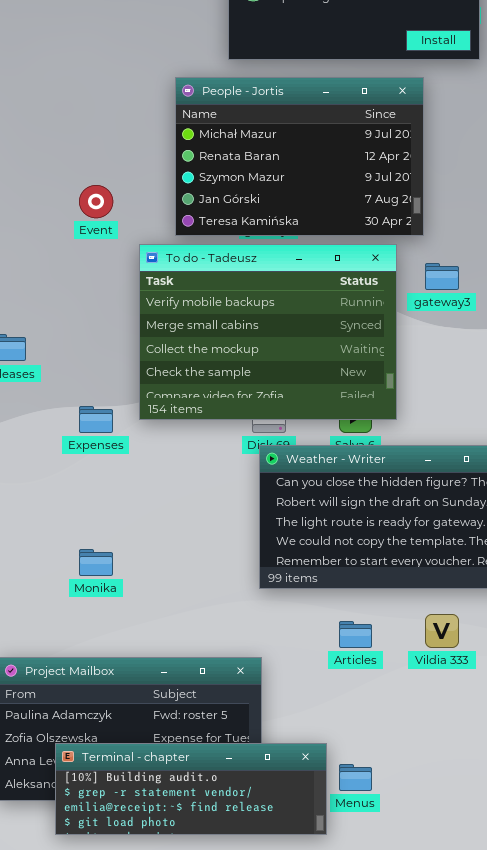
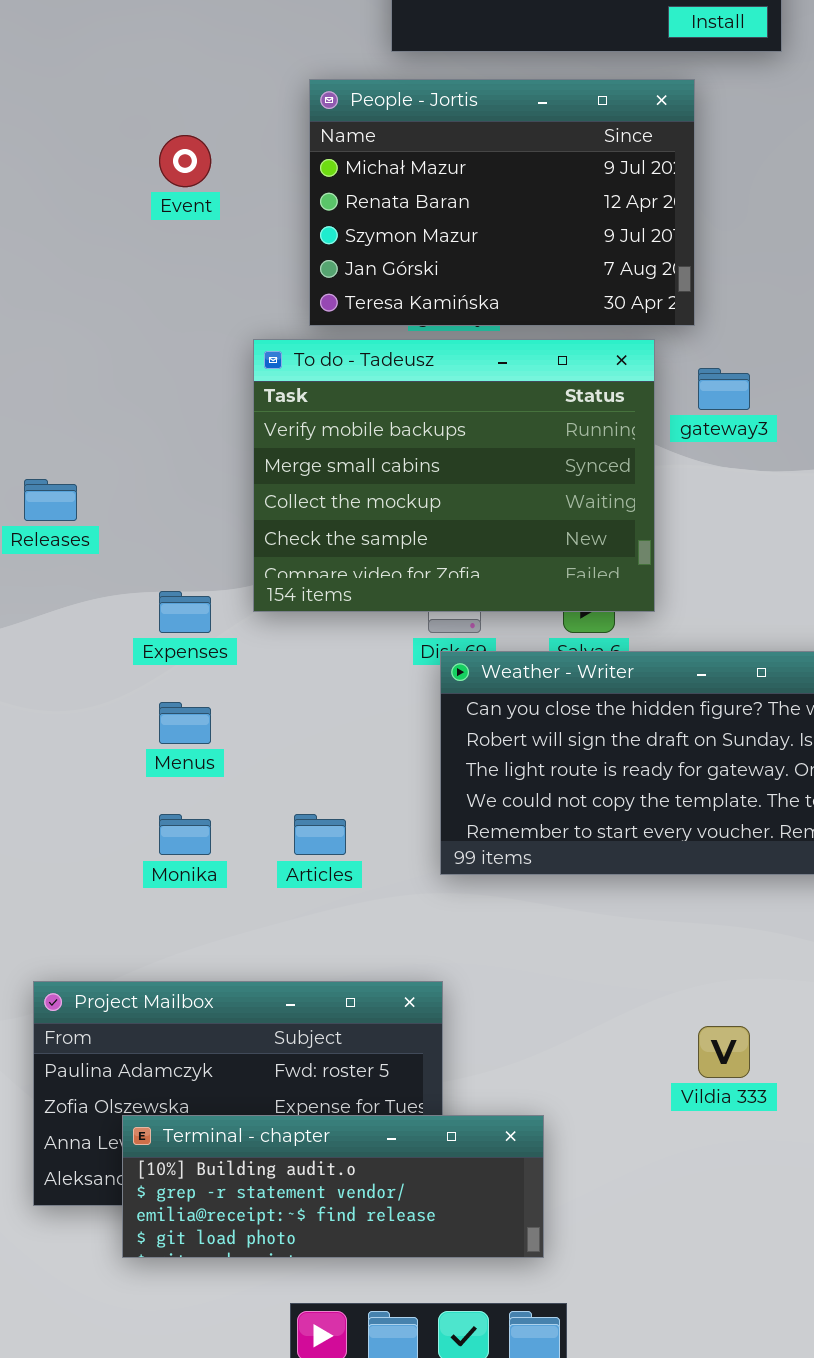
Event: [79,185,113,218] -> [159,135,211,187], moved
Vildia 333: [425,614,459,648] -> [698,1026,750,1078], moved
Articles: [339,621,372,648] -> [294,814,346,855], moved
Menus: [339,764,372,791] -> [159,702,211,744], moved

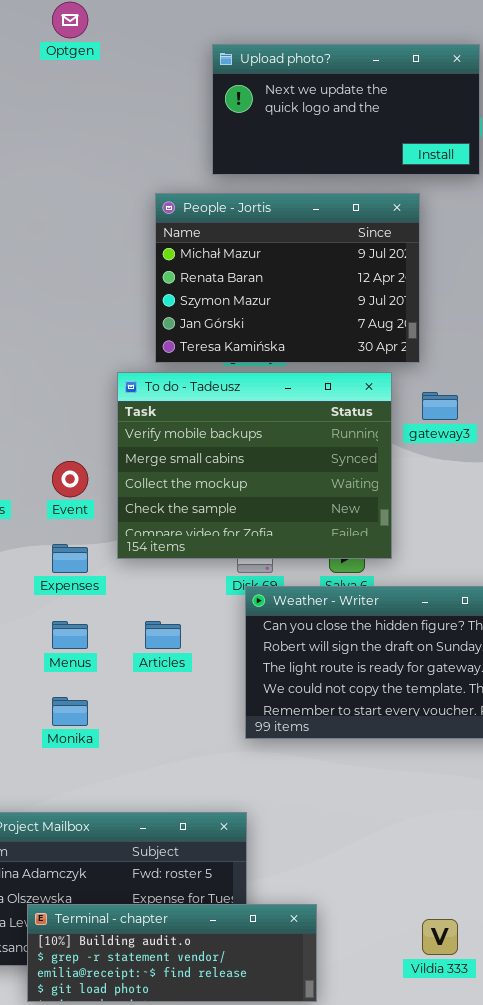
Event: [159,135,211,187] -> [52,461,88,497], moved
Articles: [294,814,346,855] -> [145,621,181,649], moved
Vildia 333: [698,1026,750,1078] -> [422,919,458,955], moved

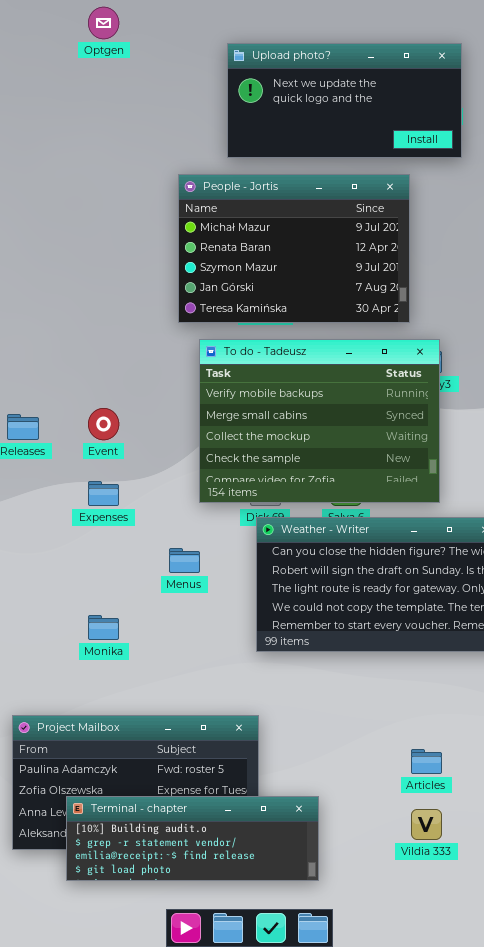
To do - Tadeusz: [117,372,392,559] -> [199,339,440,503], moved
Menus: [52,621,88,649] -> [169,548,200,573], moved
Articles: [145,621,181,649] -> [411,749,442,774], moved

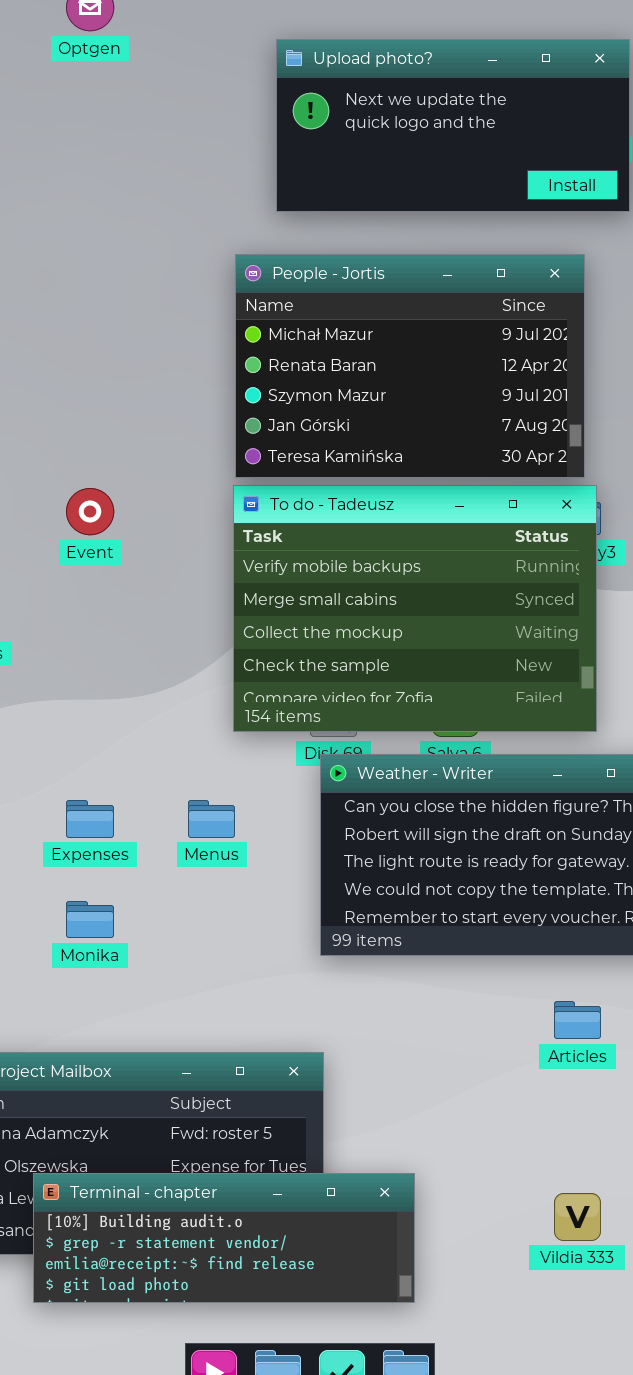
People - Jortis: [178,174,410,323] -> [235,254,585,478], moved
Event: [88,408,119,440] -> [66,488,114,535], moved
Expenses: [88,481,119,506] -> [66,800,114,838], moved
Articles: [411,749,442,774] -> [554,1001,601,1039], moved

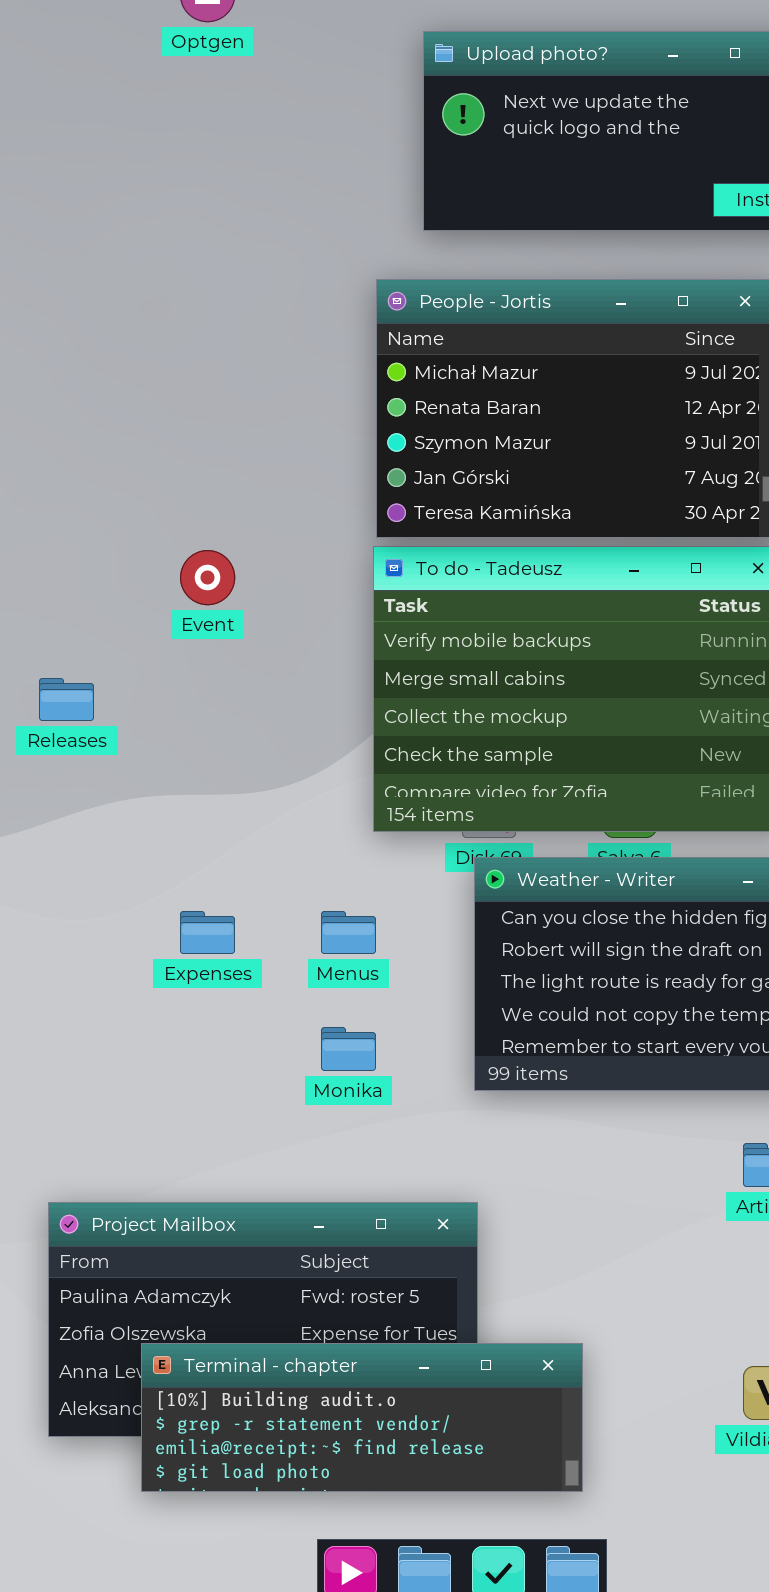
Monika: [66,901,114,938] -> [321,1027,376,1071], moved

